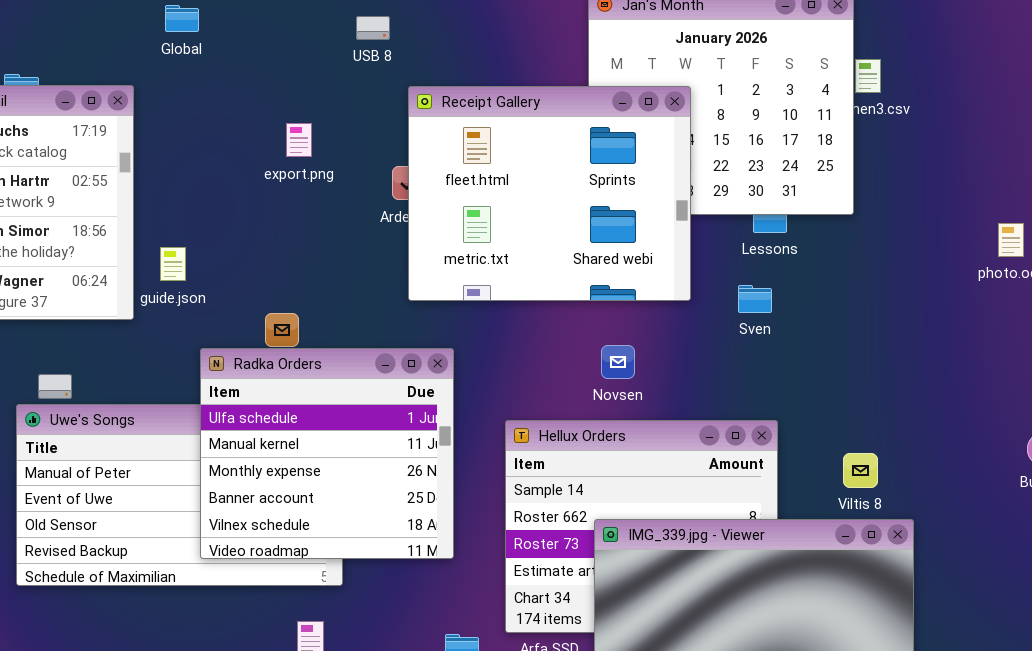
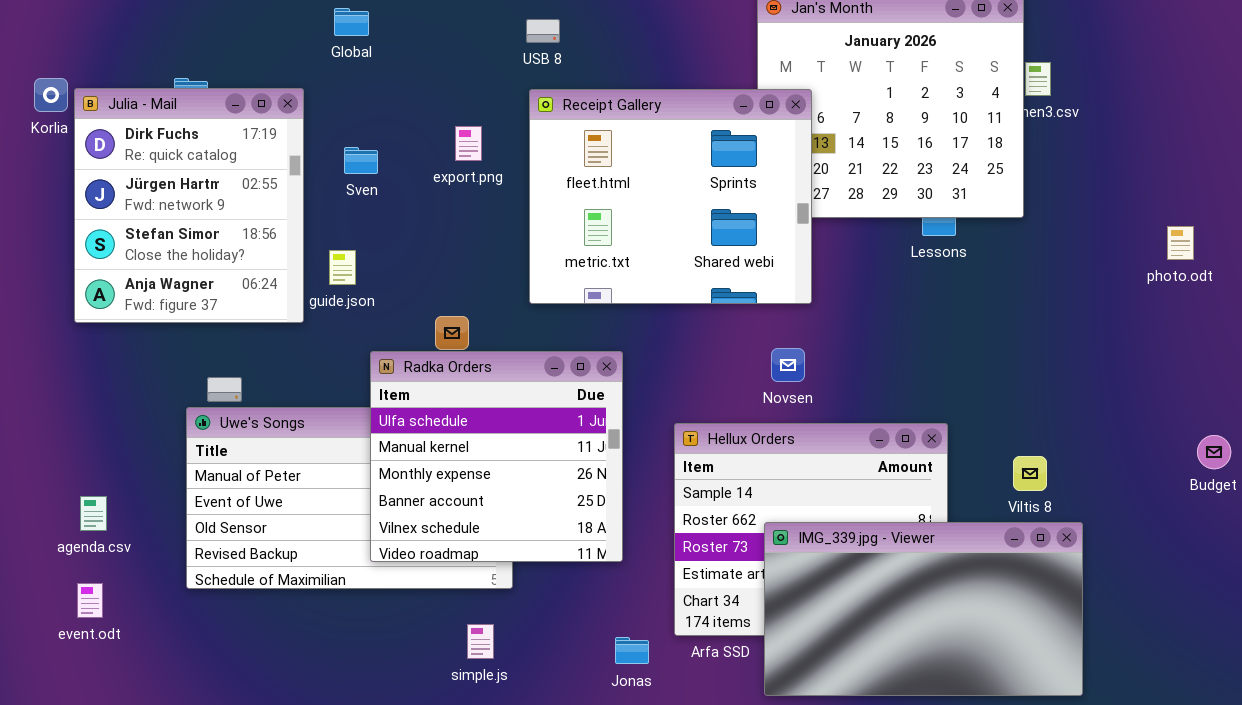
Receipt Gallery: [408,86,691,301] -> [529,89,812,304], moved
Sven: [738,285,772,313] -> [344,147,378,174], moved

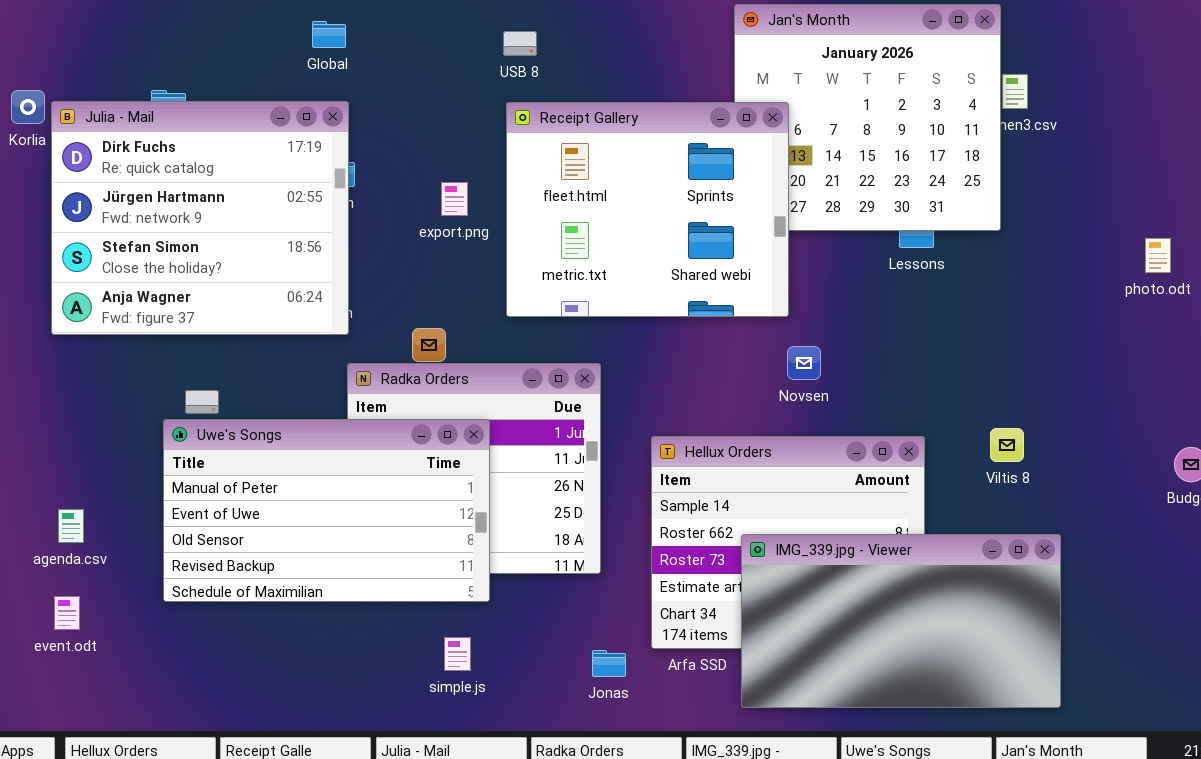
Julia - Mail: [74,88,304,323] -> [51,101,349,335], resized
export.png: [455,126,482,161] -> [441,182,468,216], moved
Novsen: [771,348,805,382] -> [787,346,821,380], moved
Uwe's Songs: [186,407,513,589] -> [163,419,490,602], raised
Viltis 8: [1013,456,1047,491] -> [990,428,1024,462], moved

